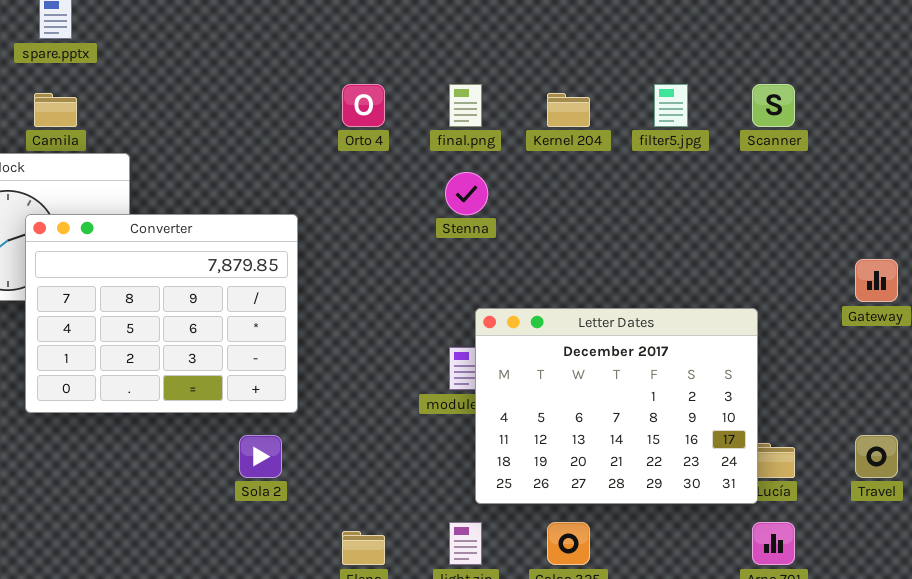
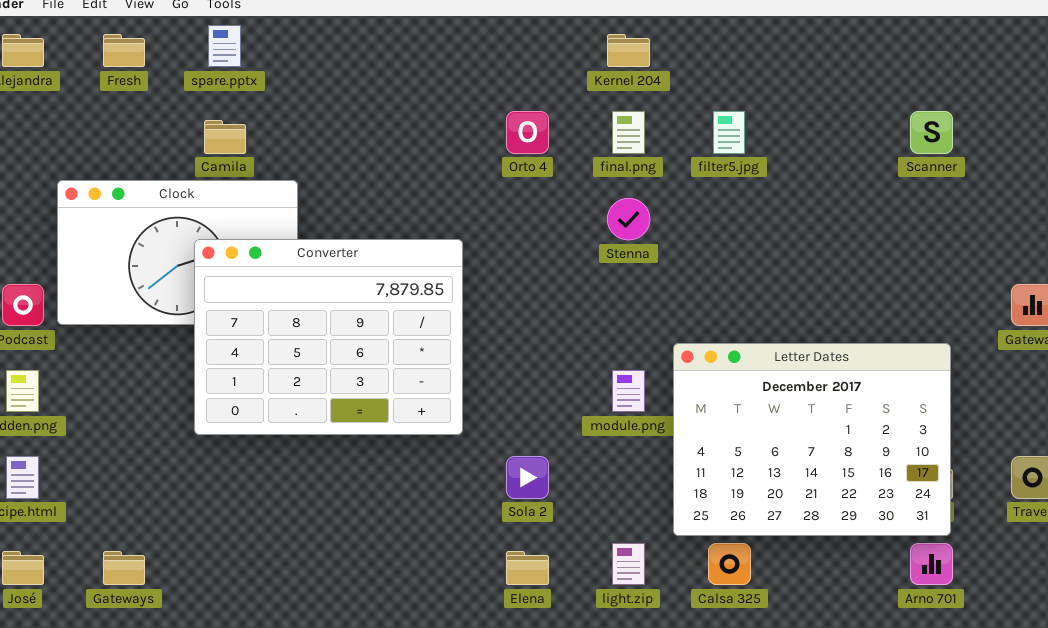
filter5.jpg: [654,84,688,127] -> [713,111,745,154], moved
Kernel 204: [547,93,590,127] -> [607,34,650,67], moved
Letter Dates: [475,308,758,504] -> [673,343,951,536], moved
Sola 2: [239,435,282,478] -> [506,456,549,499], moved

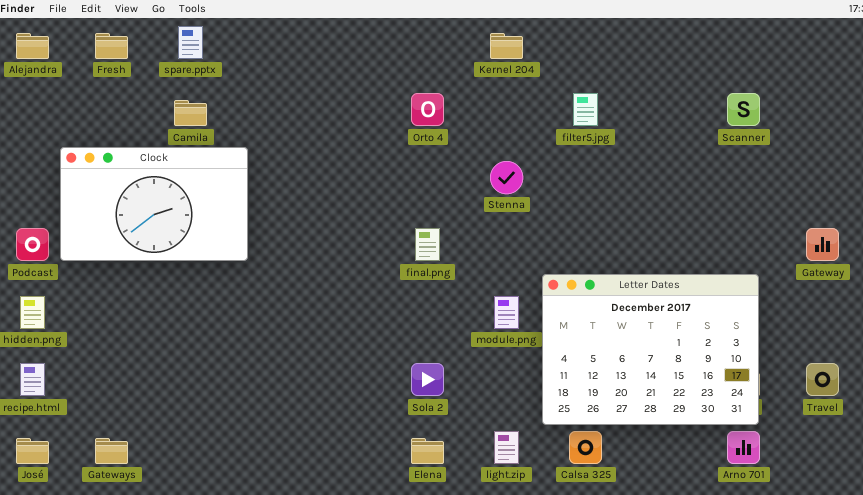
final.png: [612,111,645,154] -> [415,228,440,261], moved
Converter: [194,239,463,435] -> none, closed

